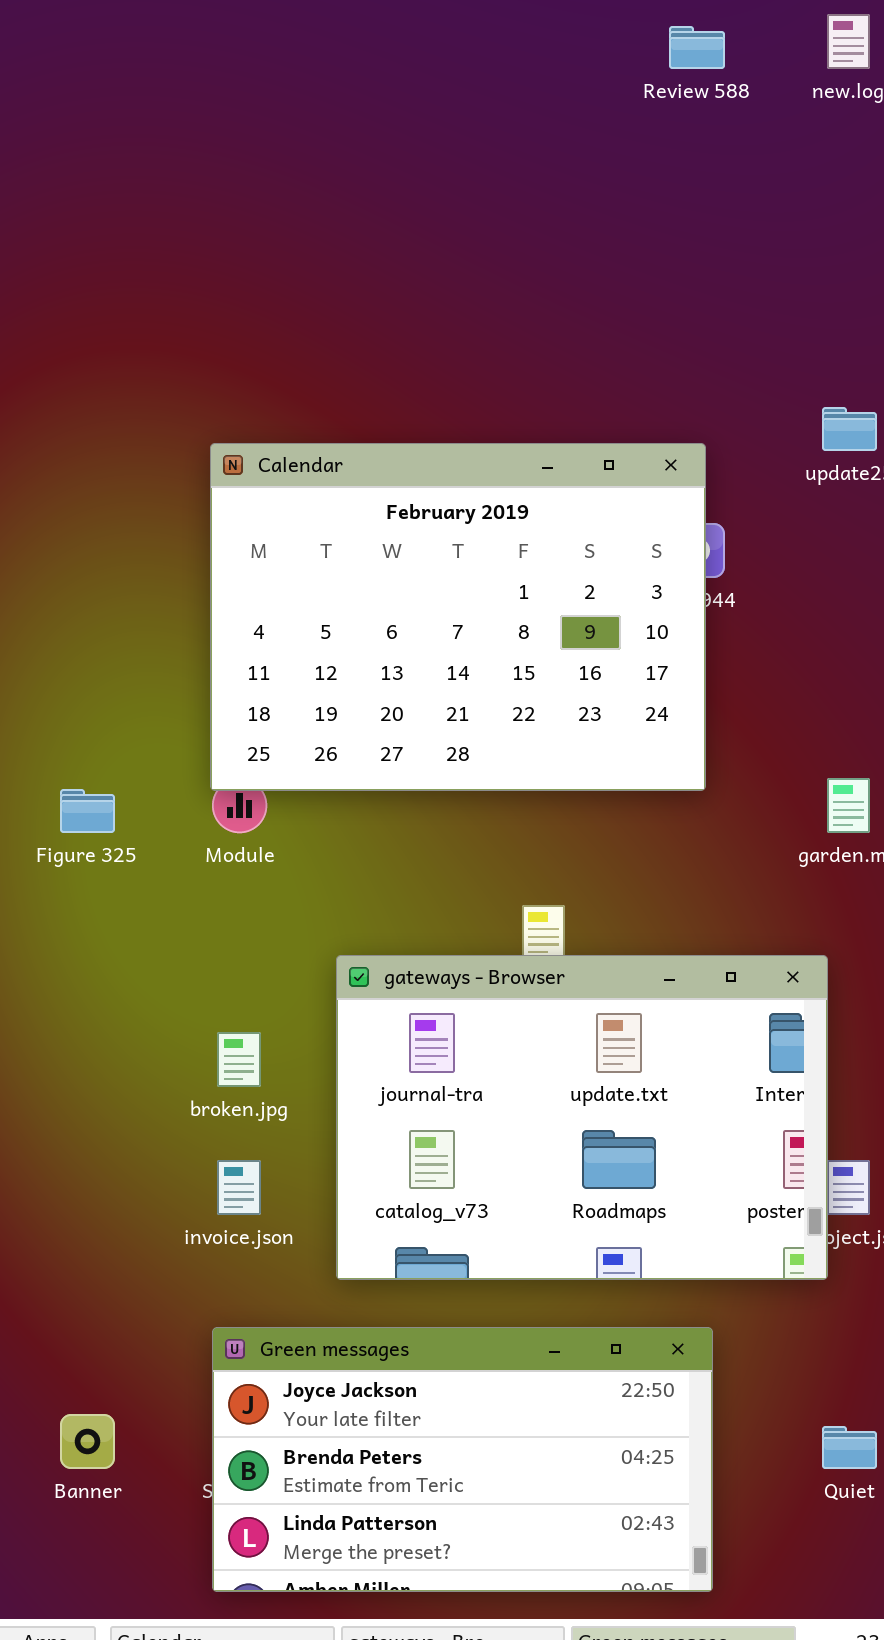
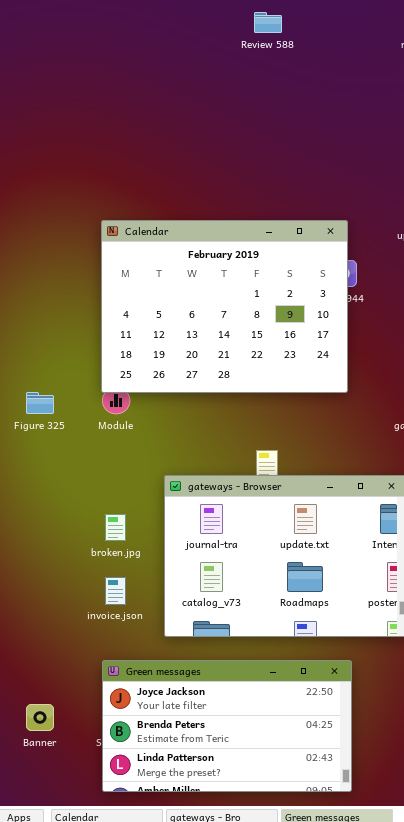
Review 588: [669,26,725,69] -> [254,12,282,33], moved

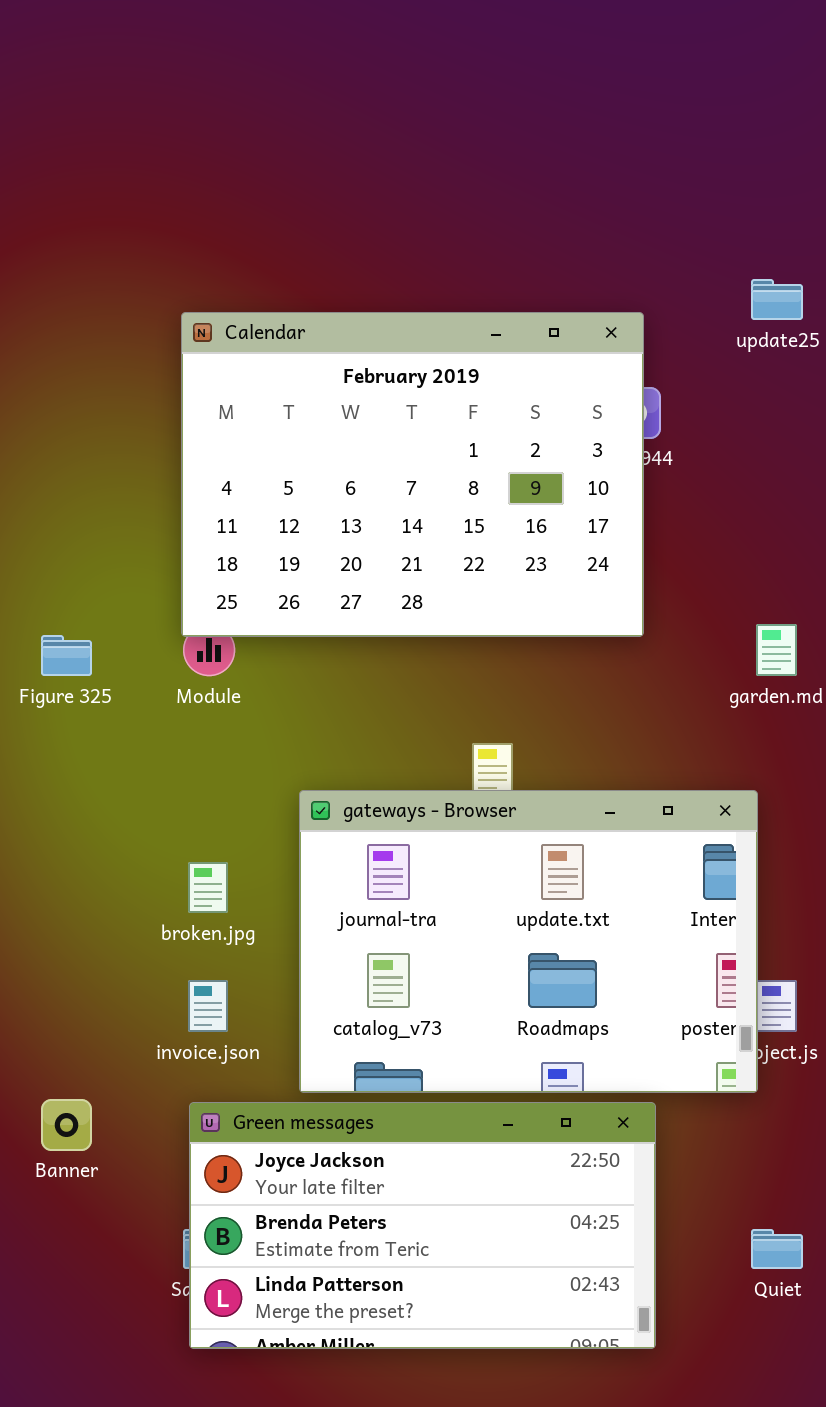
Green messages: [102,660,352,792] -> [189,1102,656,1349], moved
Banner: [26,704,54,731] -> [41,1099,92,1151], moved

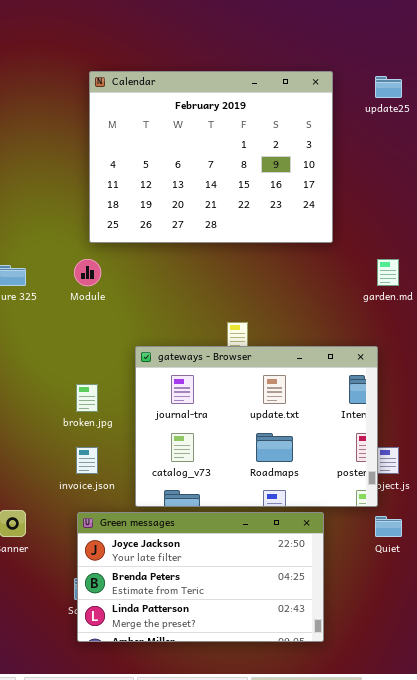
Calendar: [181,312,644,637] -> [89,71,333,243], moved
Quiet: [751,1229,803,1269] -> [375,516,402,537], moved

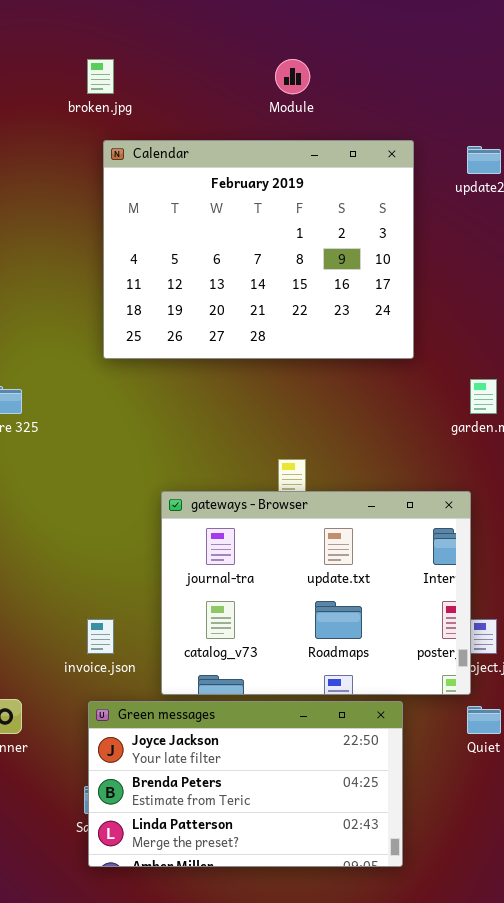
Module: [74,259,101,286] -> [275,59,310,94], moved
broken.jpg: [76,384,98,412] -> [87,59,114,94], moved

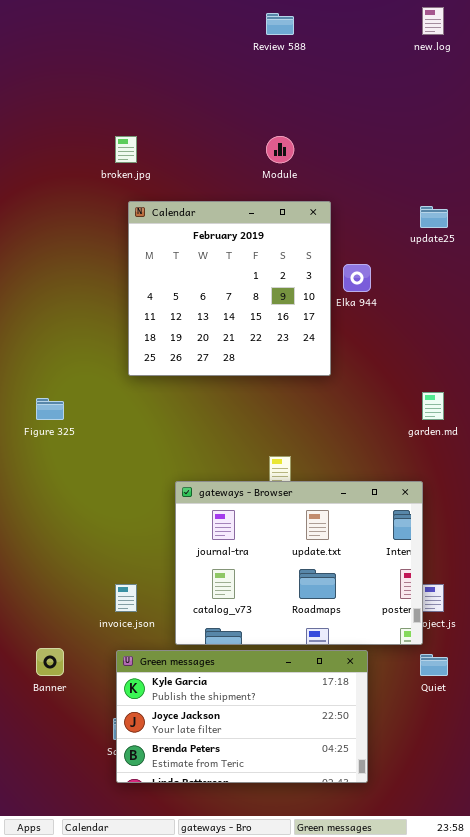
Calendar: [103,140,414,359] -> [128,201,331,376], resized
Green messages: [88,701,403,867] -> [116,650,368,783], scrolled up 1 row

